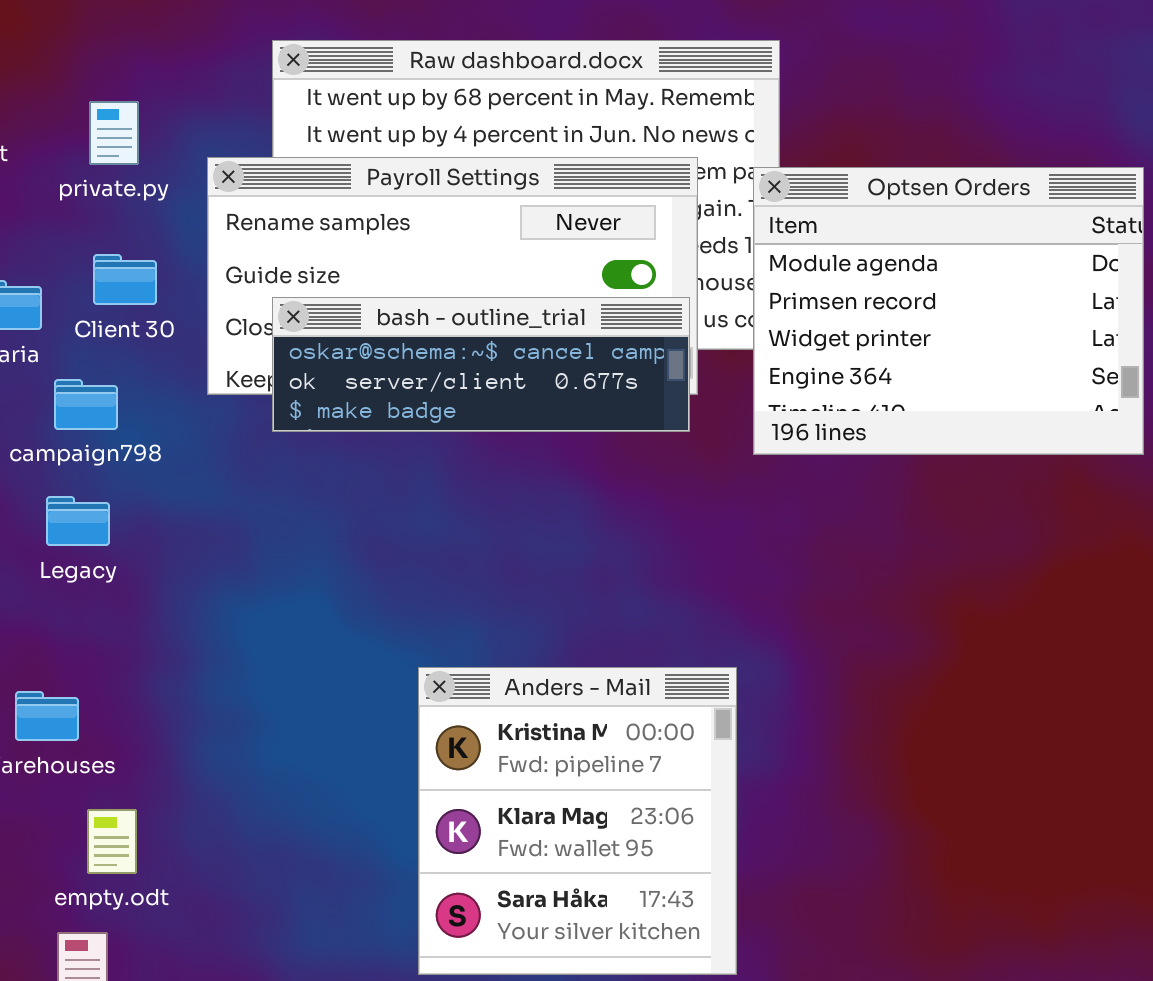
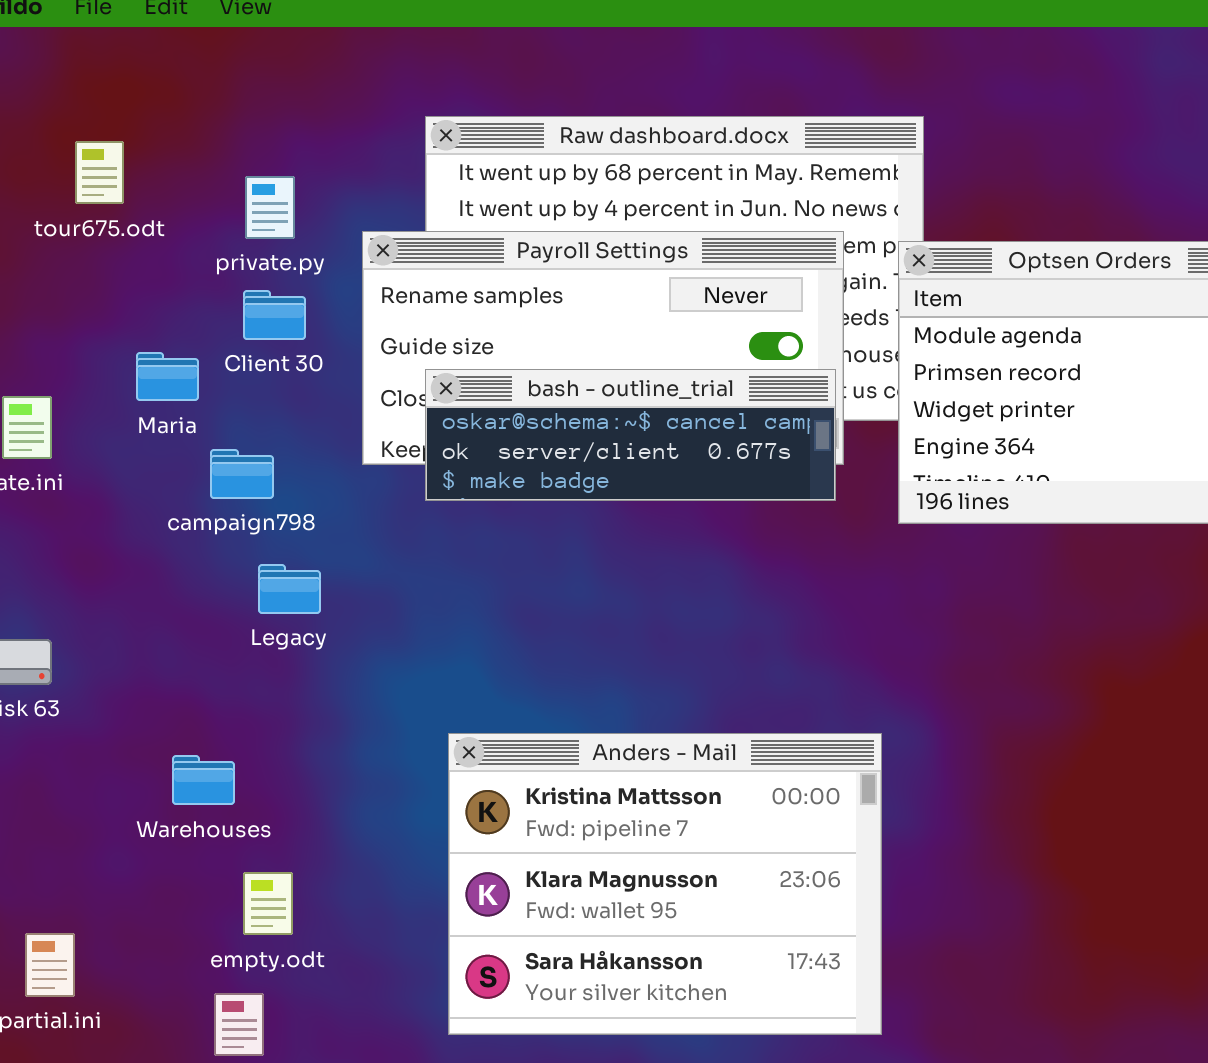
Client 30: [93,254,157,305] -> [243,290,306,340], moved
Legacy: [46,496,110,546] -> [258,564,321,614], moved
Anders - Mail: [418,667,737,975] -> [448,733,882,1035], resized

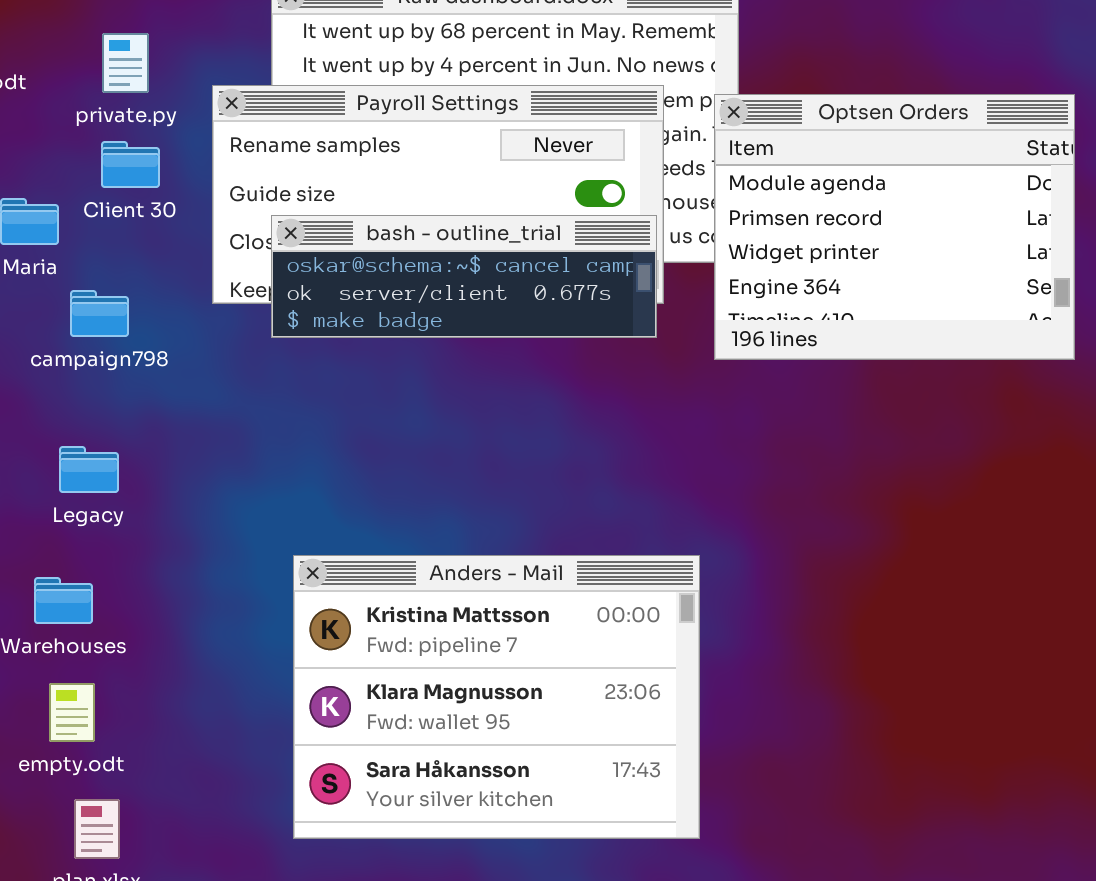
Legacy: [258,564,321,614] -> [59,446,119,493], moved
empty.odt: [243,872,293,935] -> [49,683,95,742], moved

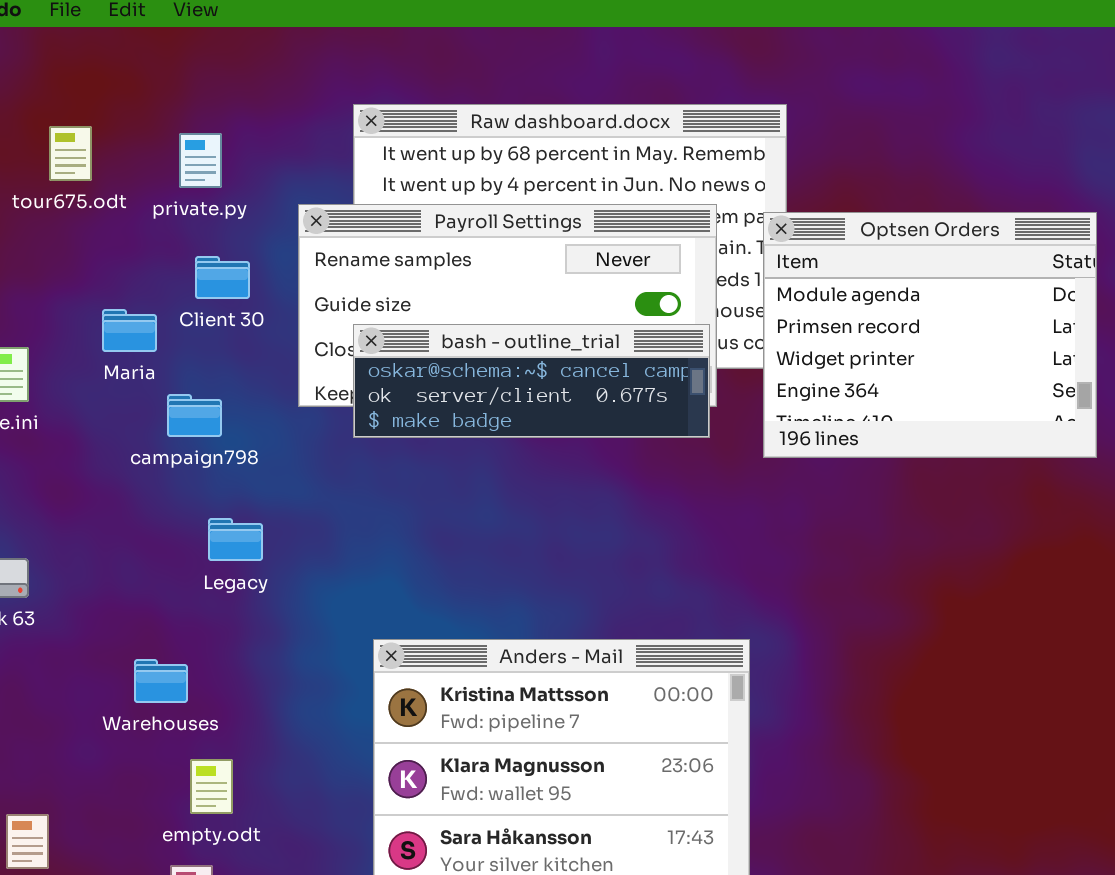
private.py: [102,33,149,93] -> [179,133,222,188], moved
Legacy: [59,446,119,493] -> [208,518,263,561], moved
empty.odt: [49,683,95,742] -> [190,759,233,814], moved

